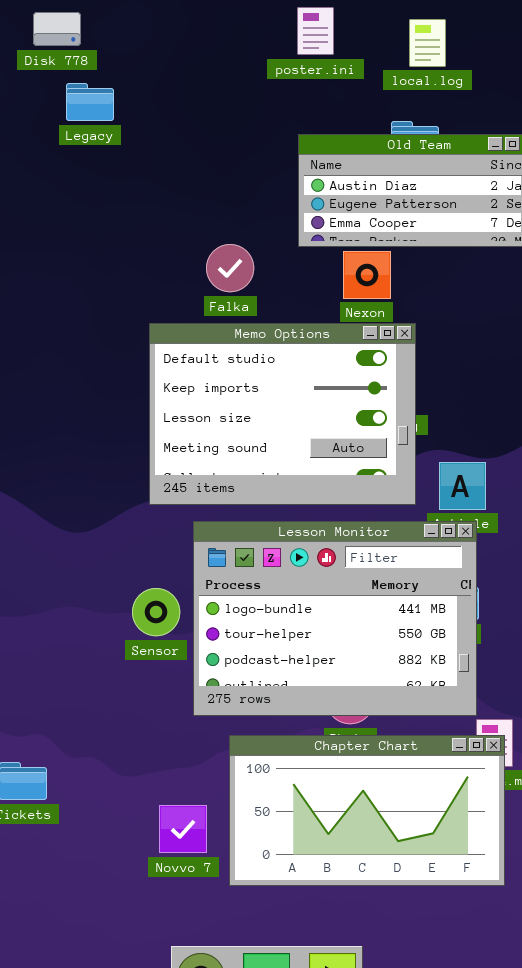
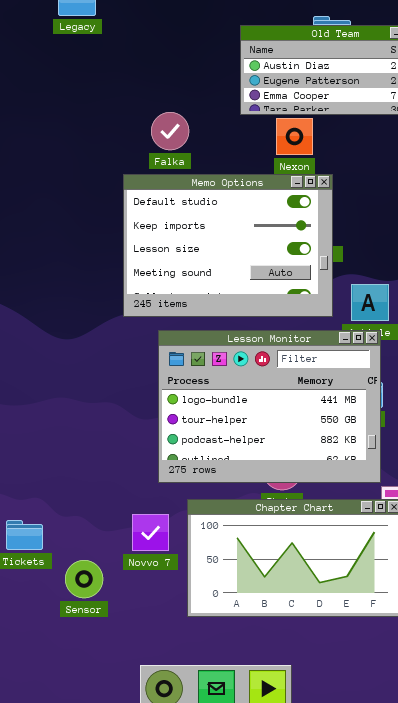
Falka: [206,244,254,292] -> [151,112,189,150], moved
Sensor: [132,588,180,636] -> [65,560,103,598], moved
Novvo 7: [159,805,207,853] -> [132,514,169,551], moved

